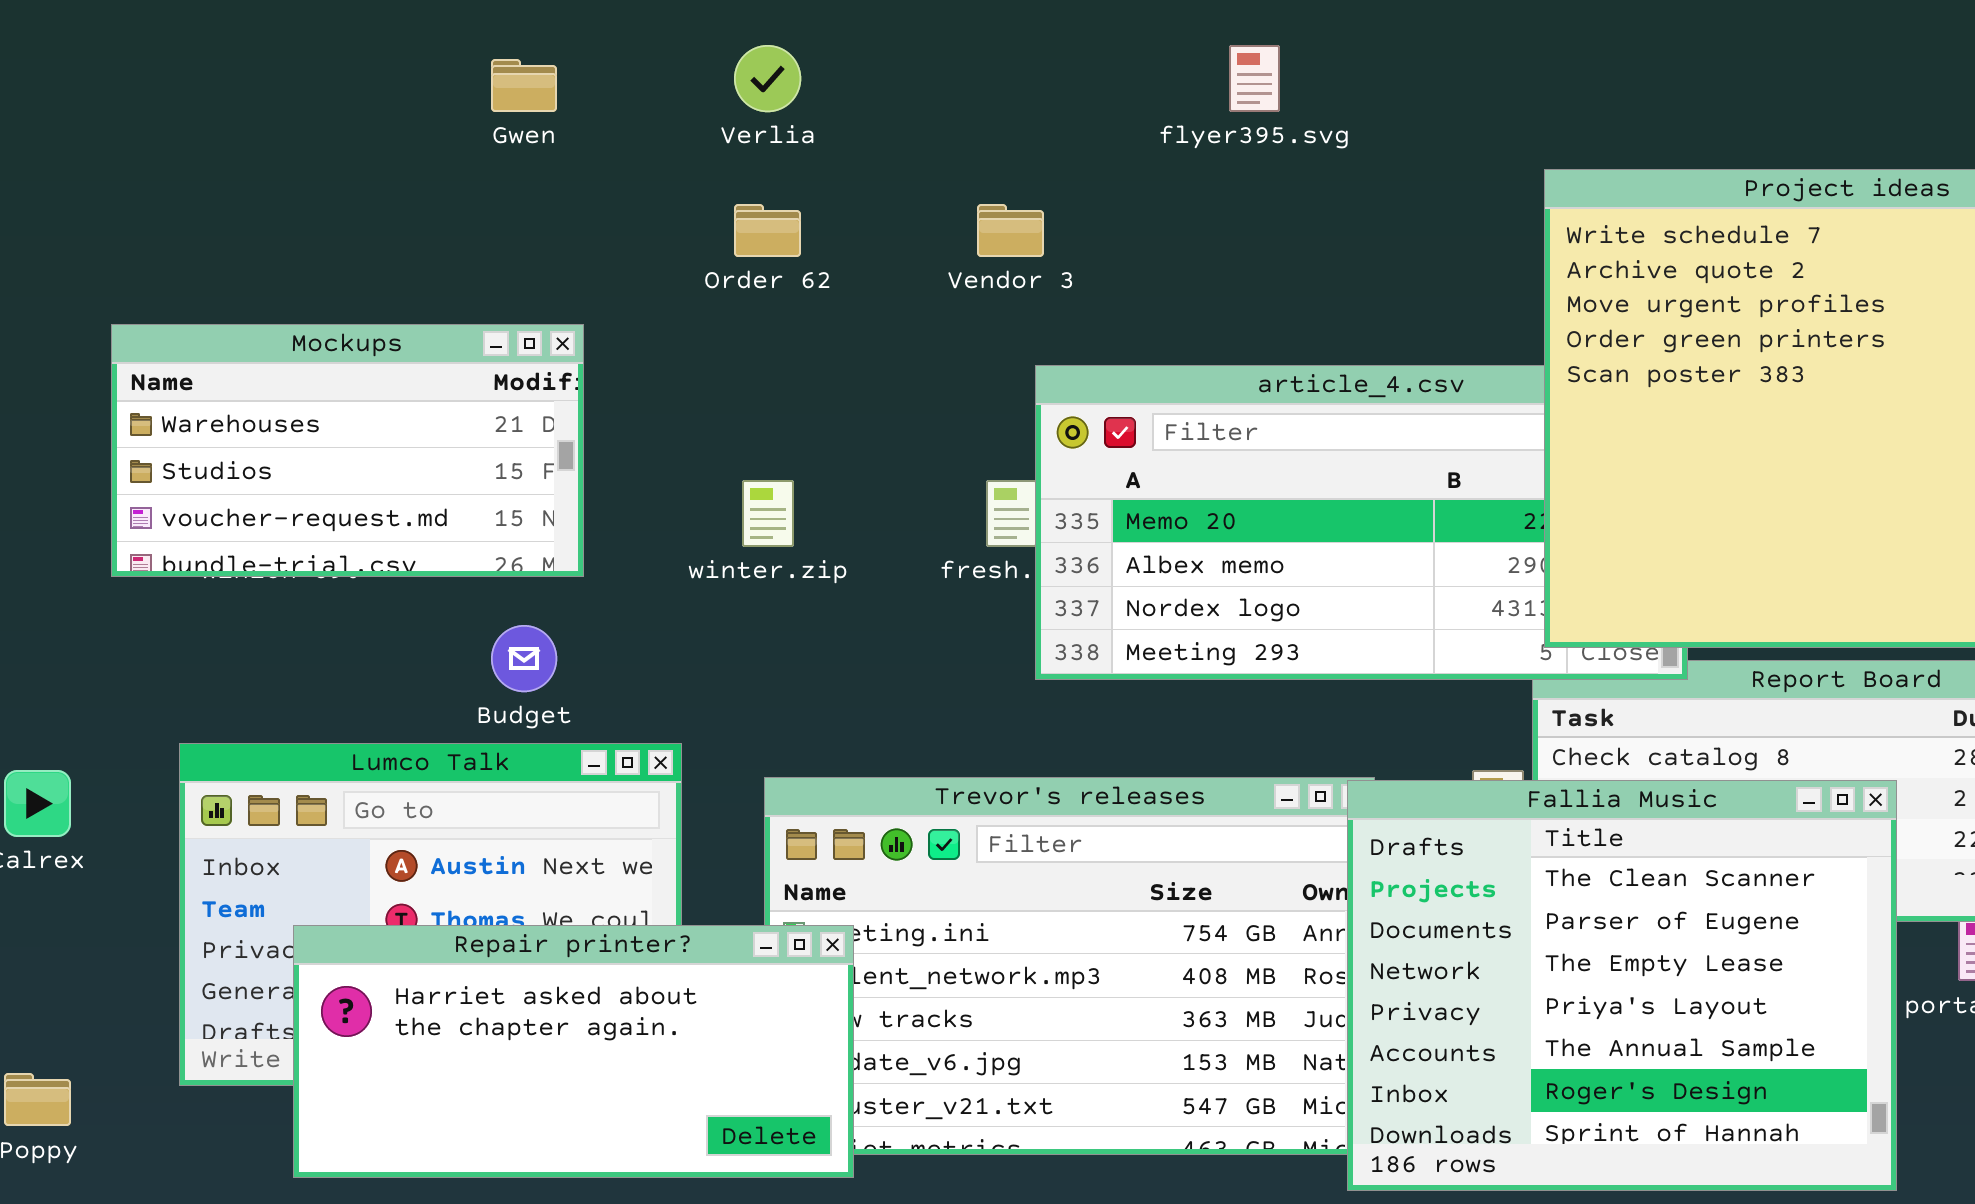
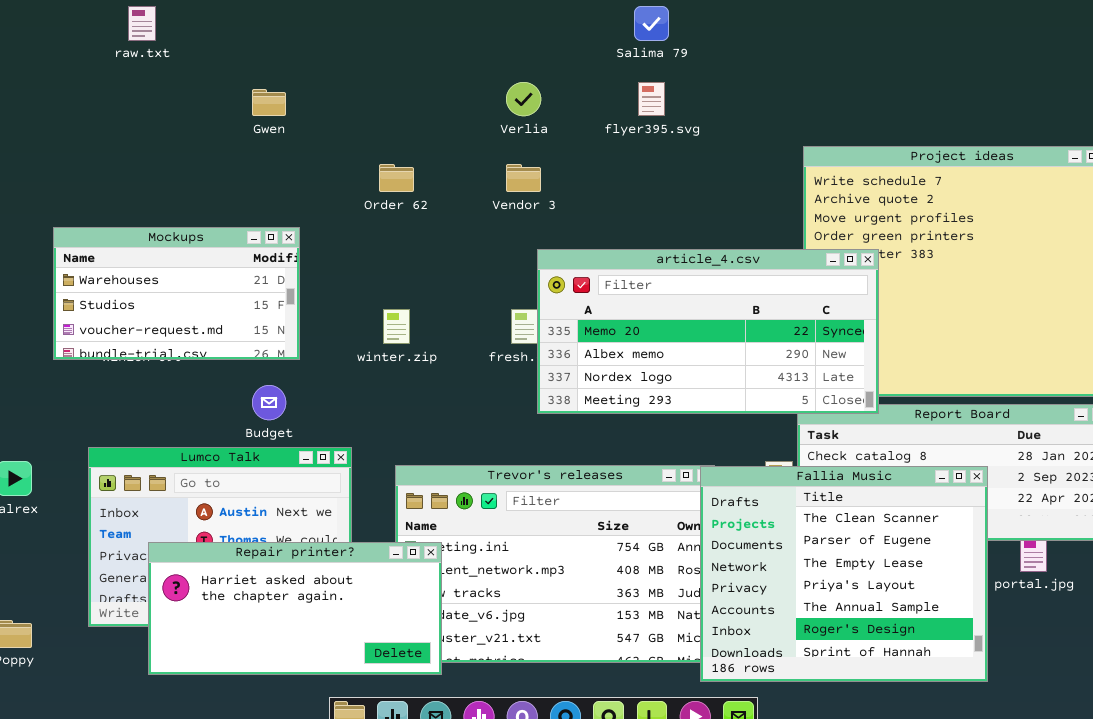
Verlia: [734,45,801,112] -> [506,82,541,116], moved
article_4.csv: [1035,365,1688,680] -> [537,249,879,414], raised

